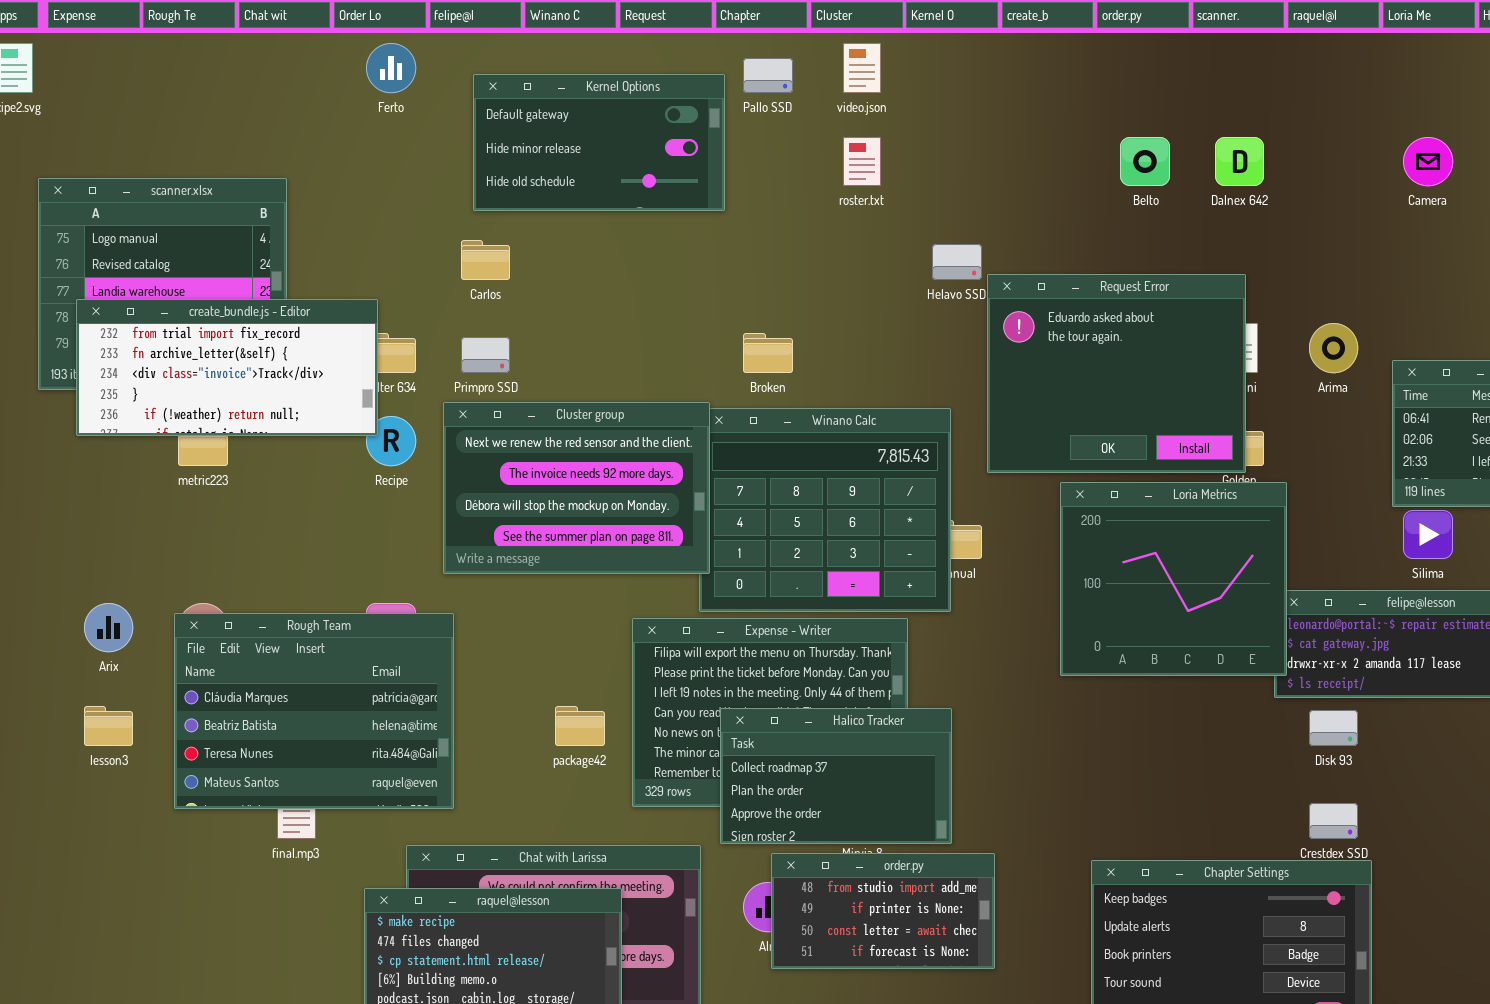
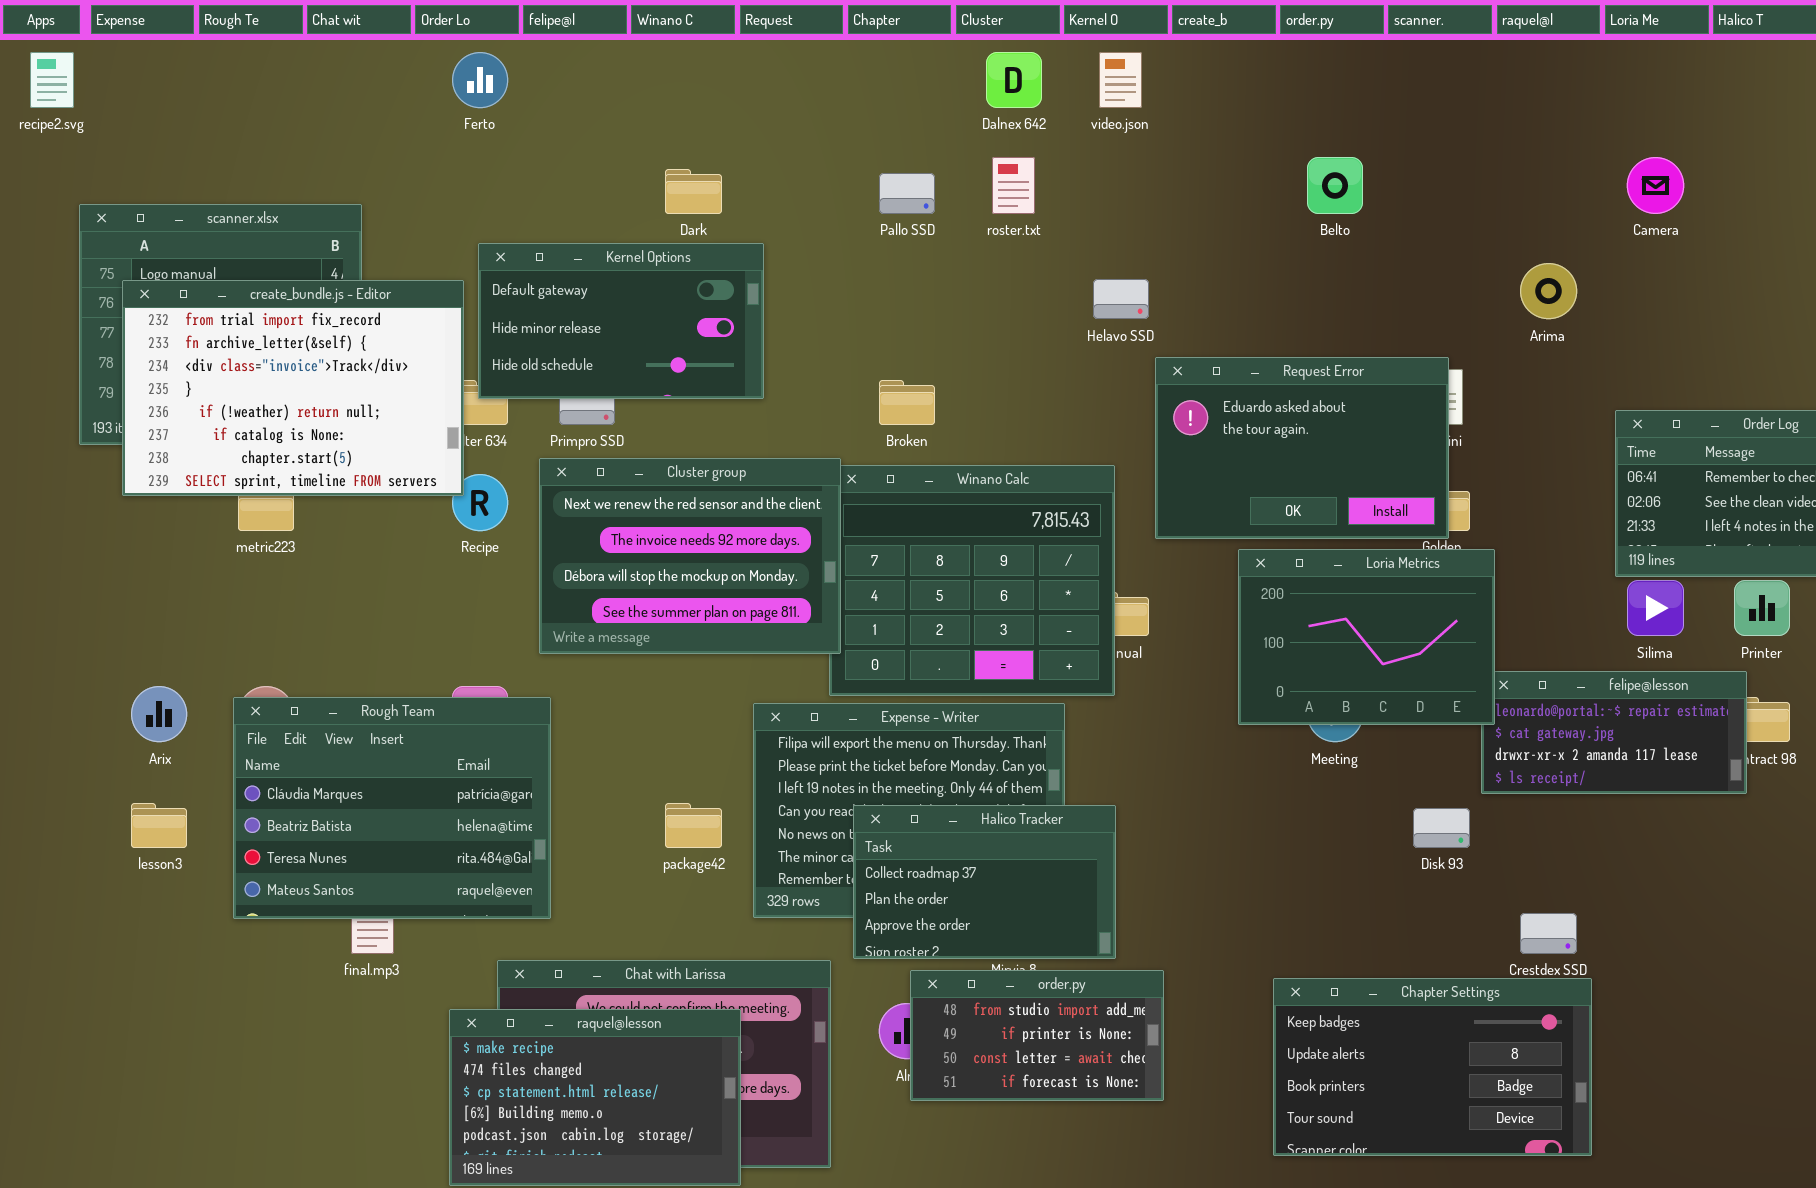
video.json: [843,43,881,93] -> [1099,52,1142,108], moved
Pallo SSD: [743,58,793,93] -> [879,173,935,214], moved
Kernel Options: [473,74,725,211] -> [478,243,764,399], moved
Dalnex 642: [1215,137,1264,186] -> [986,52,1042,108], moved
Request Error: [987,274,1246,473] -> [1155,357,1449,539], resized
create_bundle.js - Editor: [76,299,378,436] -> [122,280,464,496], resized
Arima: [1309,323,1358,373] -> [1520,263,1577,319], moved
Loria Metrics: [1060,482,1287,676] -> [1238,549,1495,725], resized
Disk 93: [1309,710,1358,746] -> [1413,808,1470,848], moved

